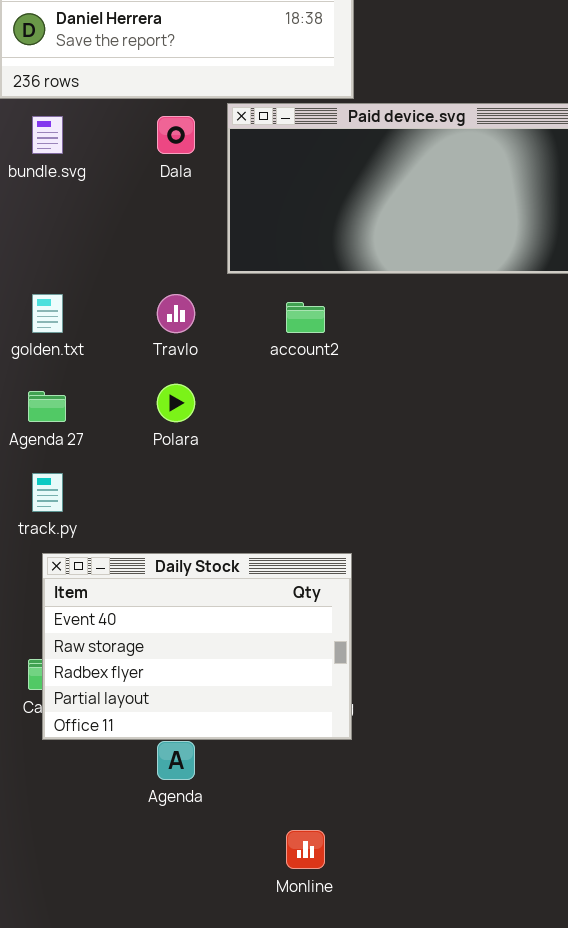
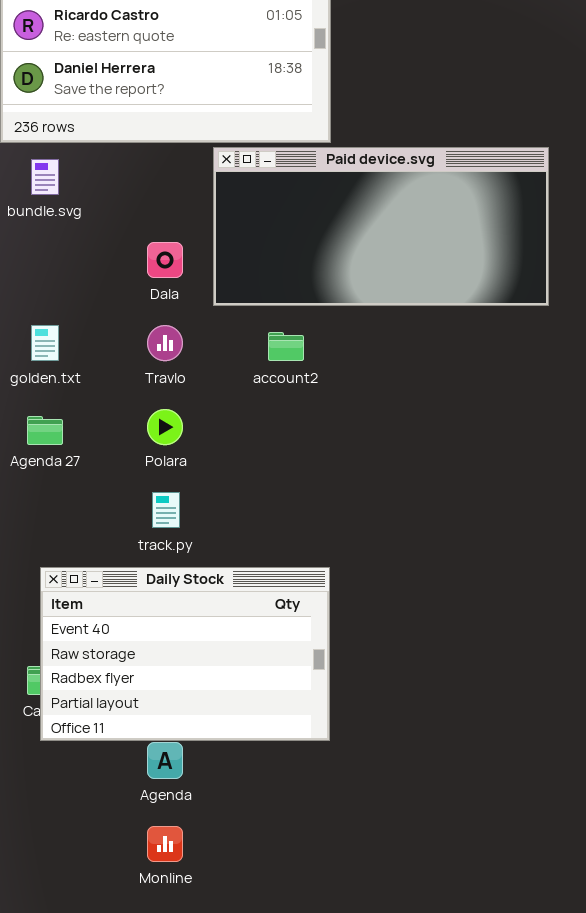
Dala: [157,116,195,154] -> [147,242,183,278], moved
track.py: [32,473,63,512] -> [152,492,180,528], moved
Monline: [286,830,325,869] -> [147,826,183,862], moved

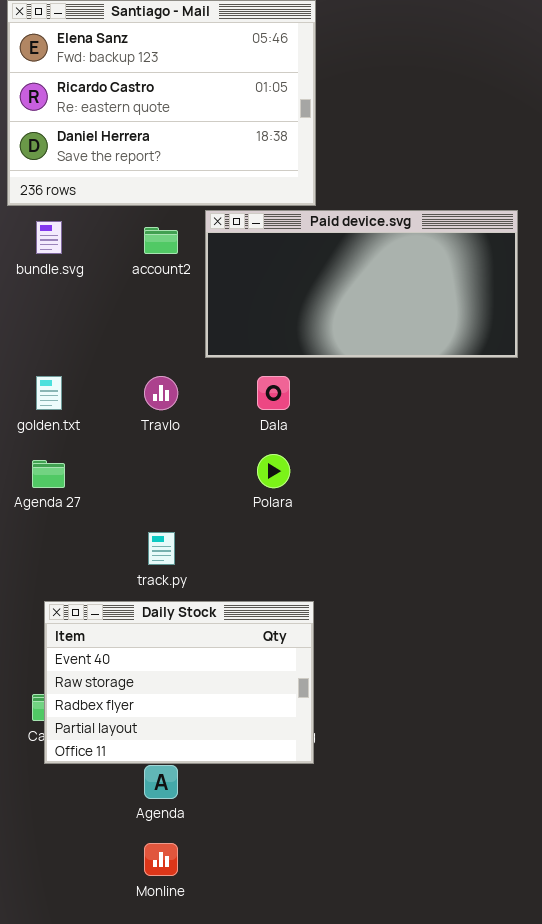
Dala: [147,242,183,278] -> [257,376,290,410], moved
account2: [268,332,304,361] -> [144,227,178,254], moved
Polara: [147,409,183,445] -> [257,454,290,488], moved

